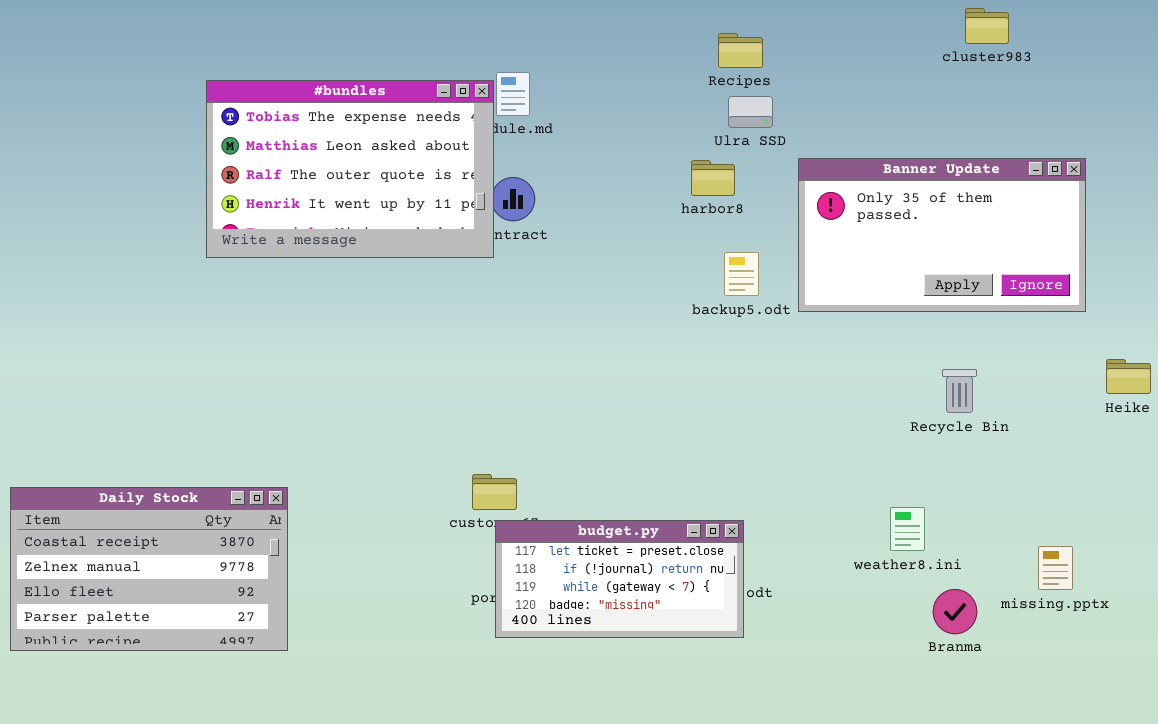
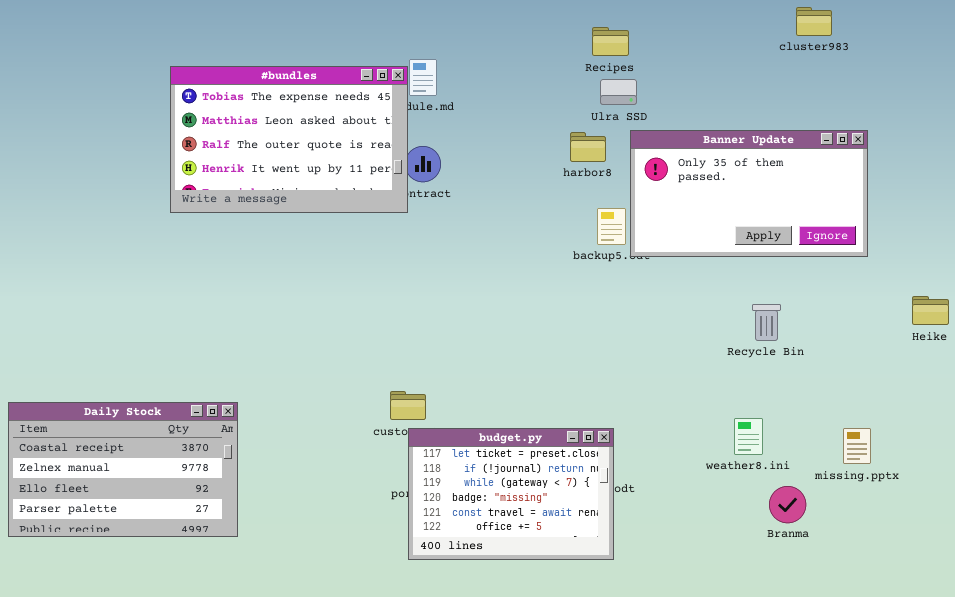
Banner Update: [798,158,1086,312] -> [630,130,868,257], moved
Recycle Bin: [942,369,977,413] -> [752,304,781,341], moved
budget.py: [495,520,744,638] -> [408,428,614,560], resized
missing.pptx: [1038,546,1073,590] -> [843,428,871,464], moved

